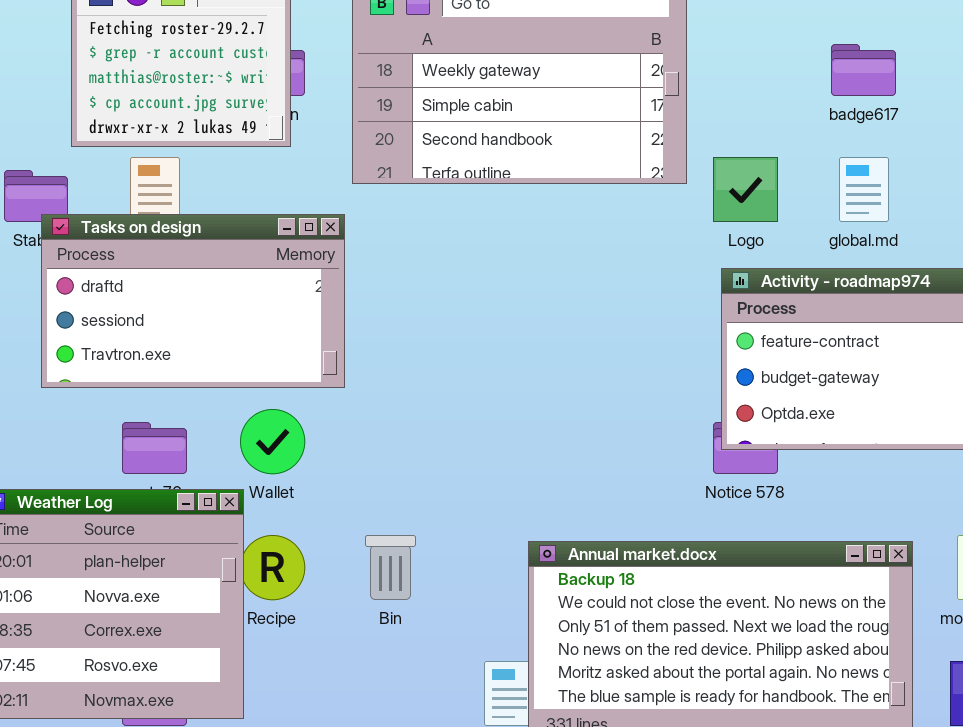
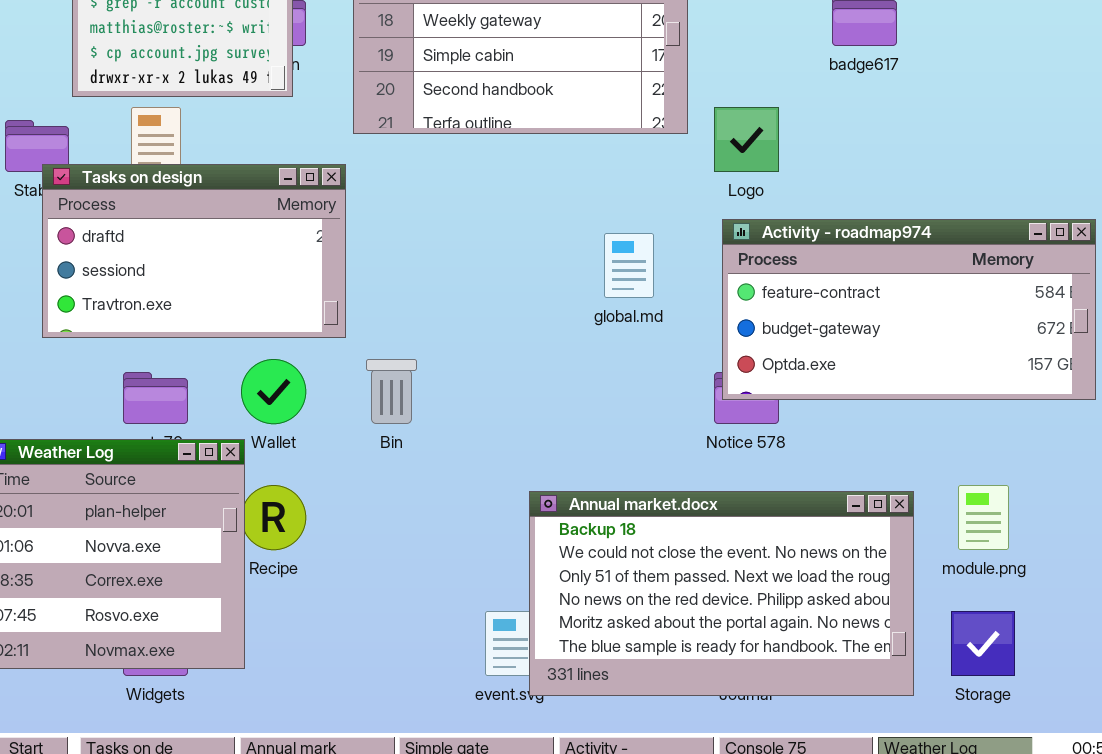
global.md: [839,157,889,222] -> [604,233,654,298], moved
Bin: [365,535,416,600] -> [366,359,417,424], moved

